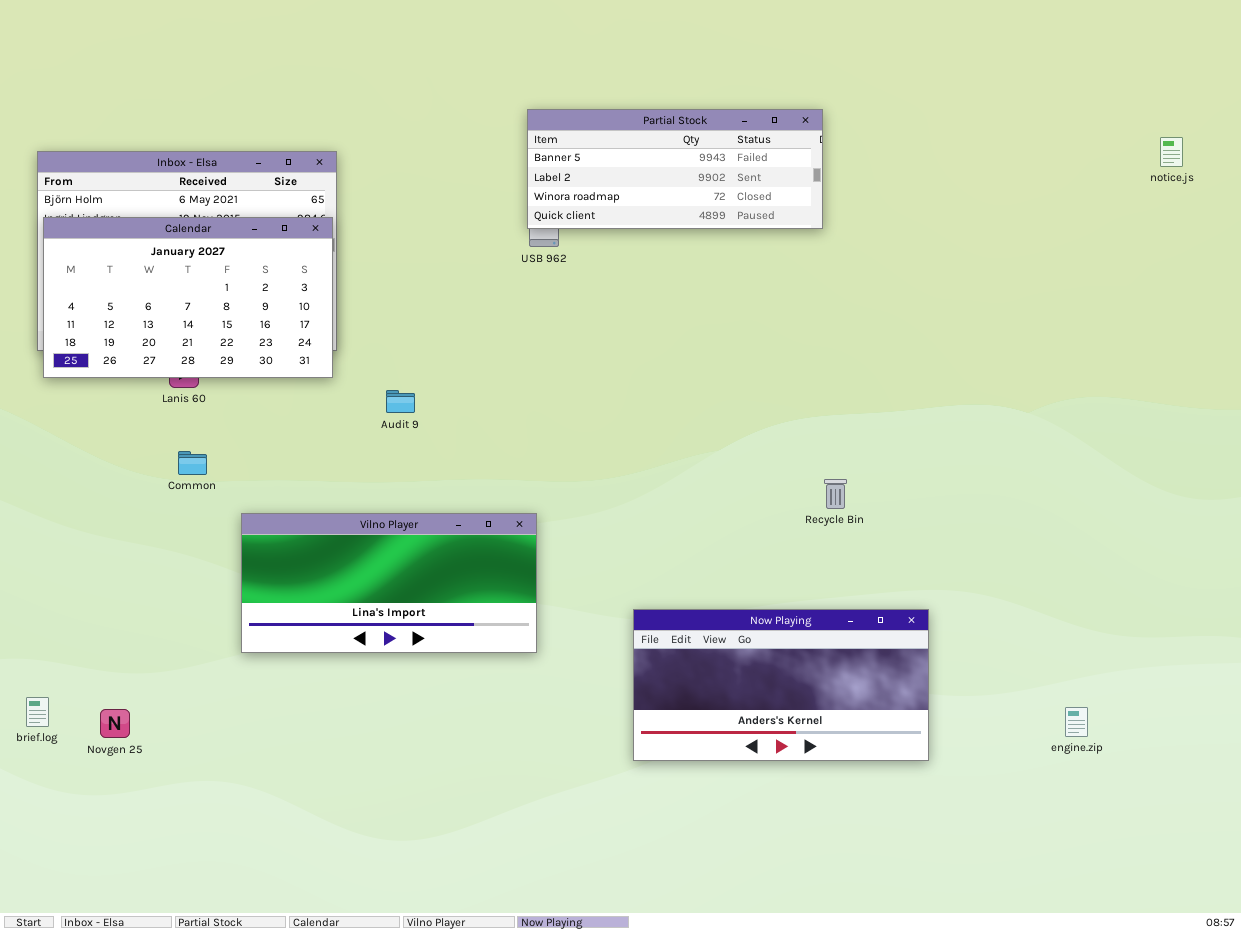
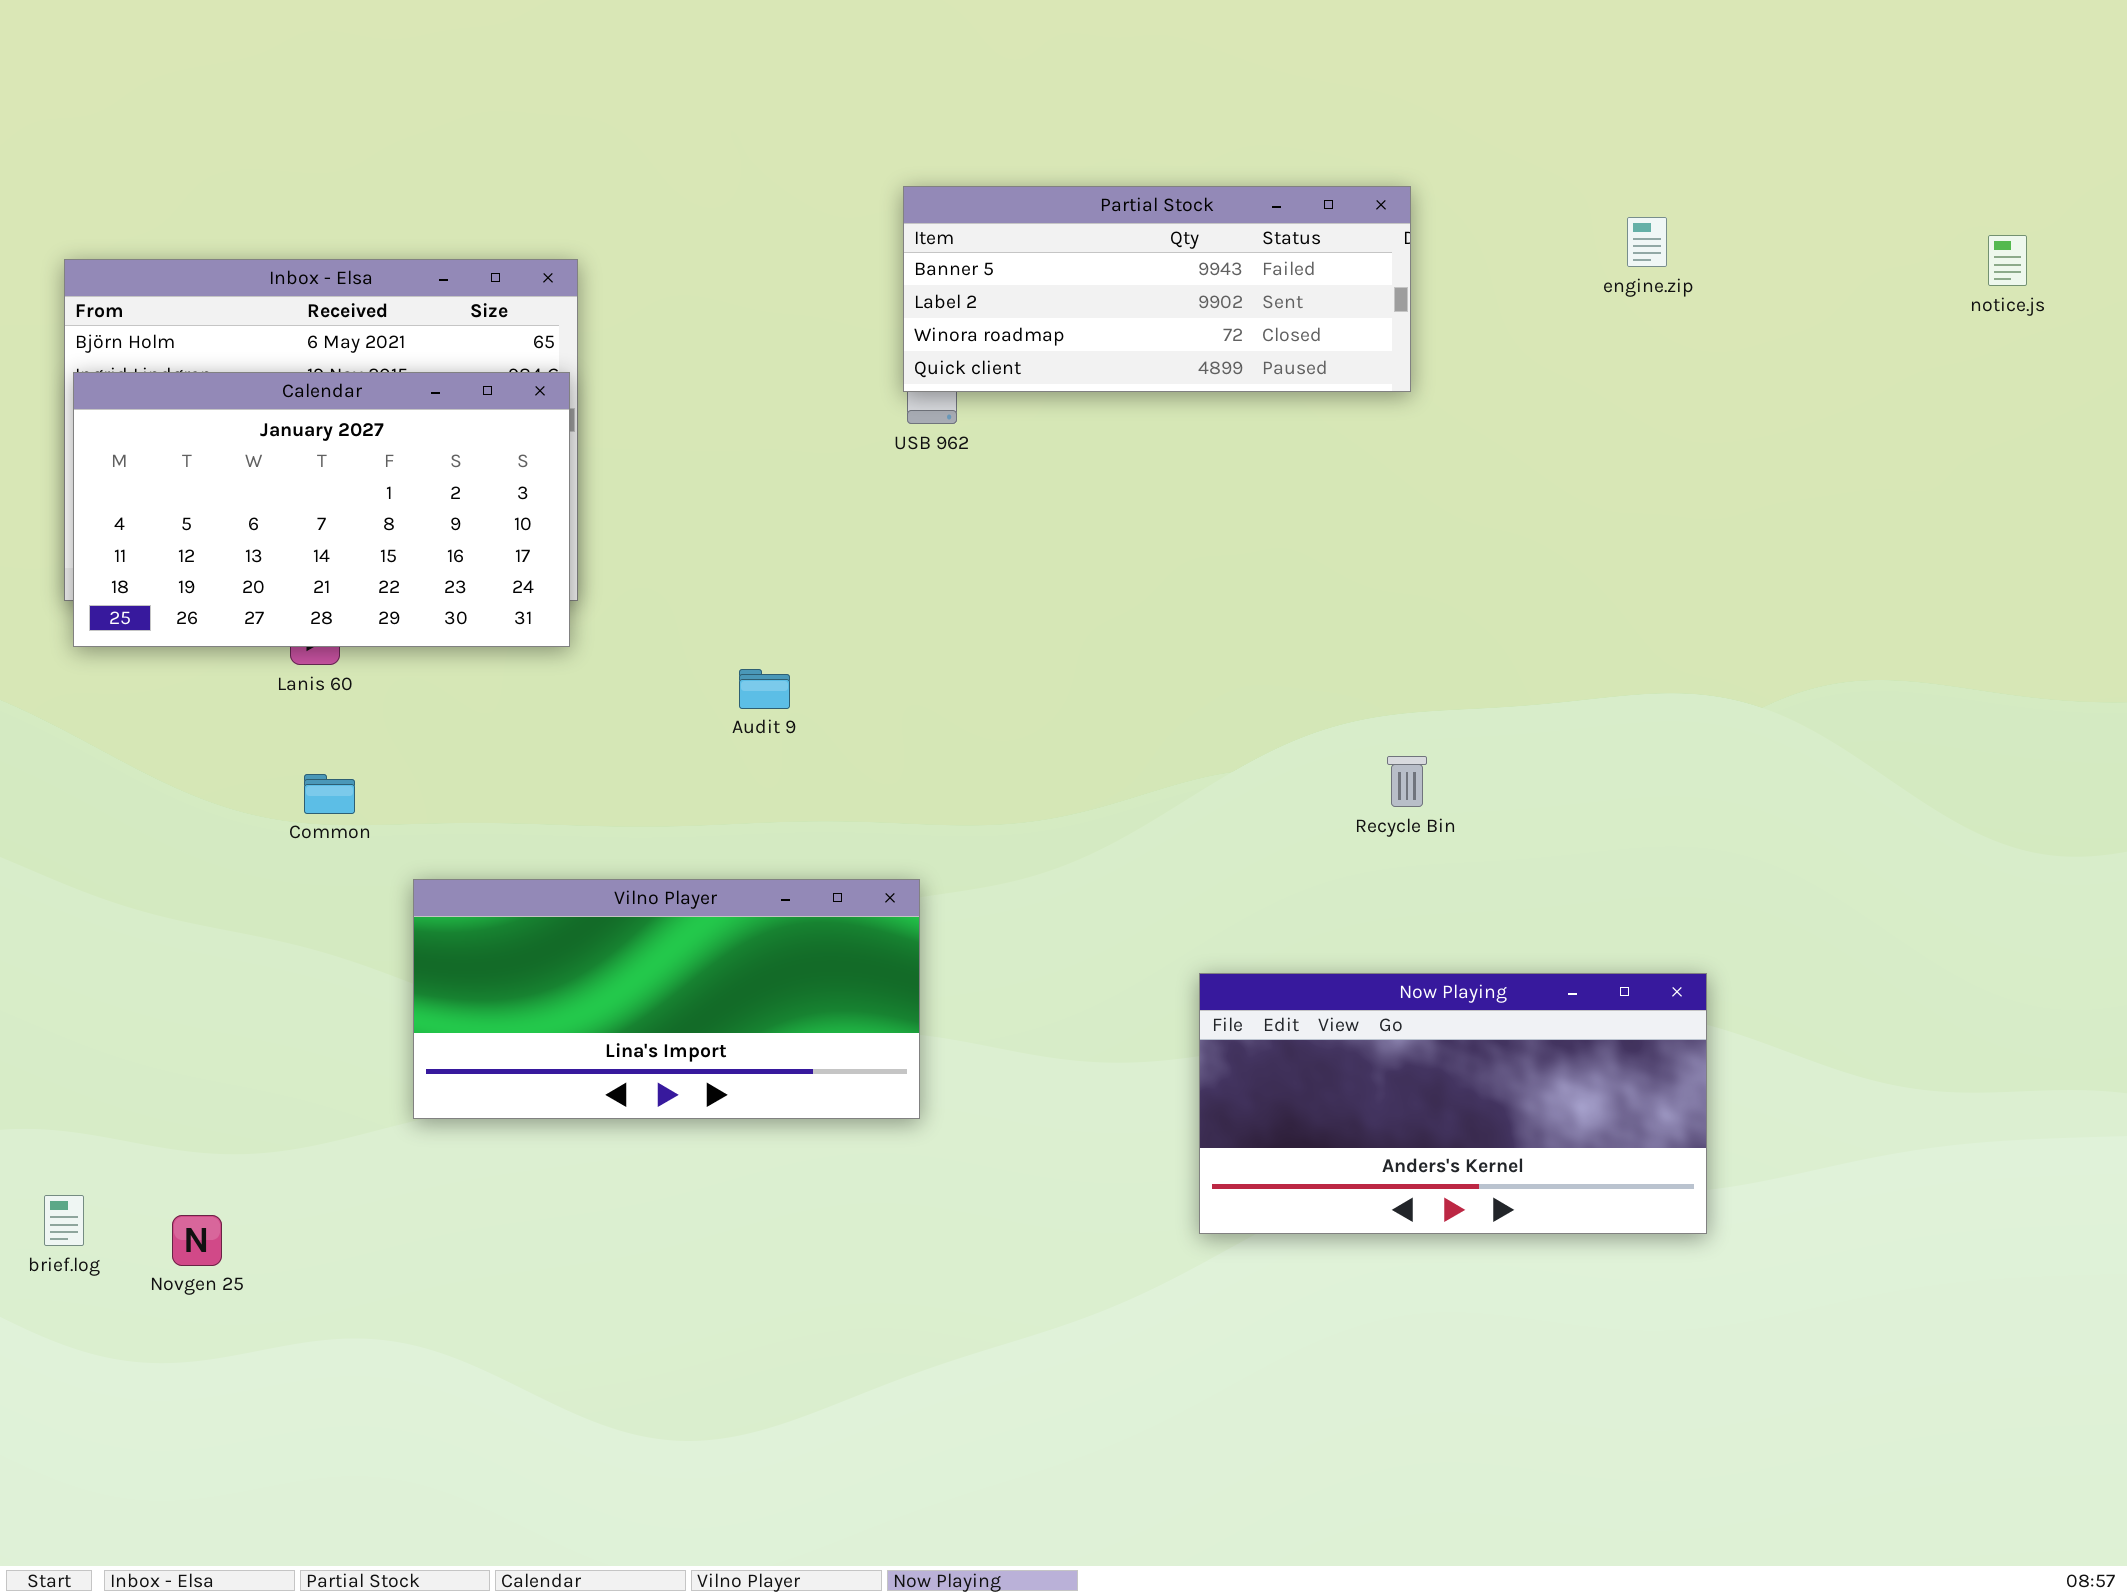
Audit 9: [386,390,415,413] -> [739,669,790,709], moved
Recycle Bin: [824,479,847,509] -> [1387,756,1427,807], moved
Now Playing: [633,609,929,761] -> [1199,973,1707,1234], moved
engine.zip: [1065,707,1088,737] -> [1627,217,1667,267], moved

